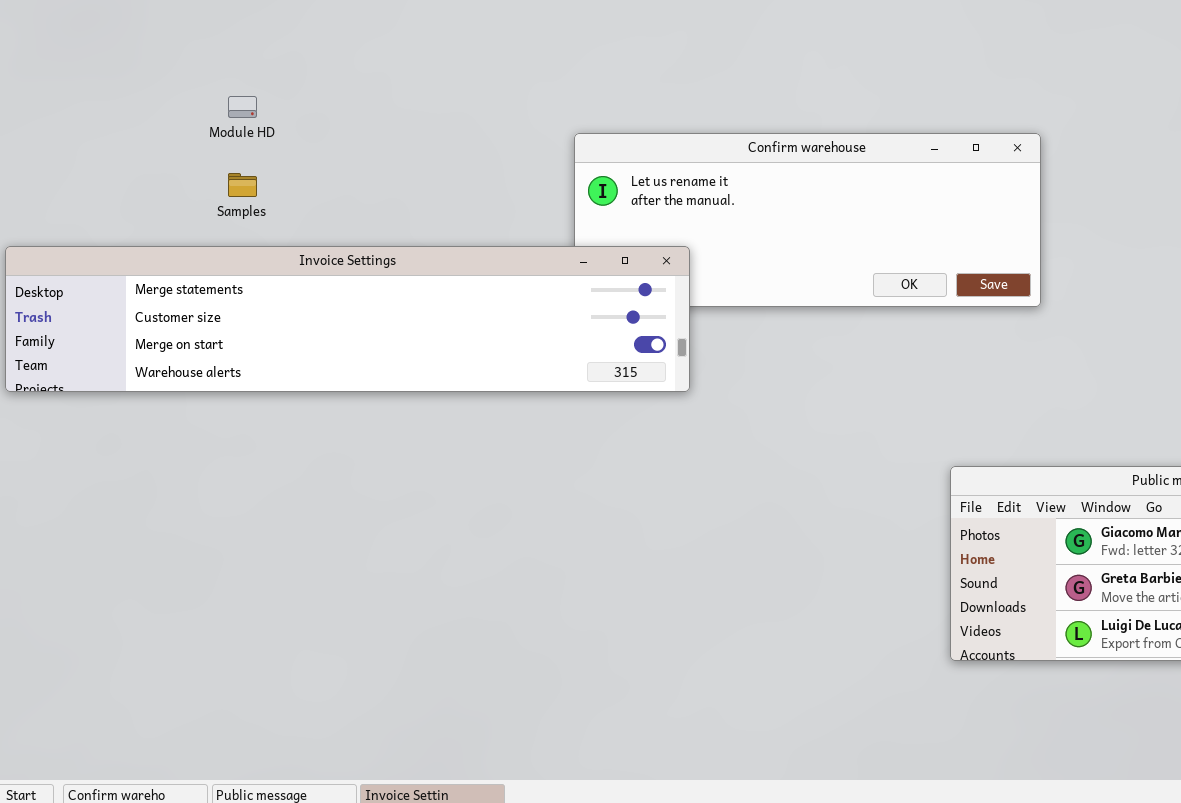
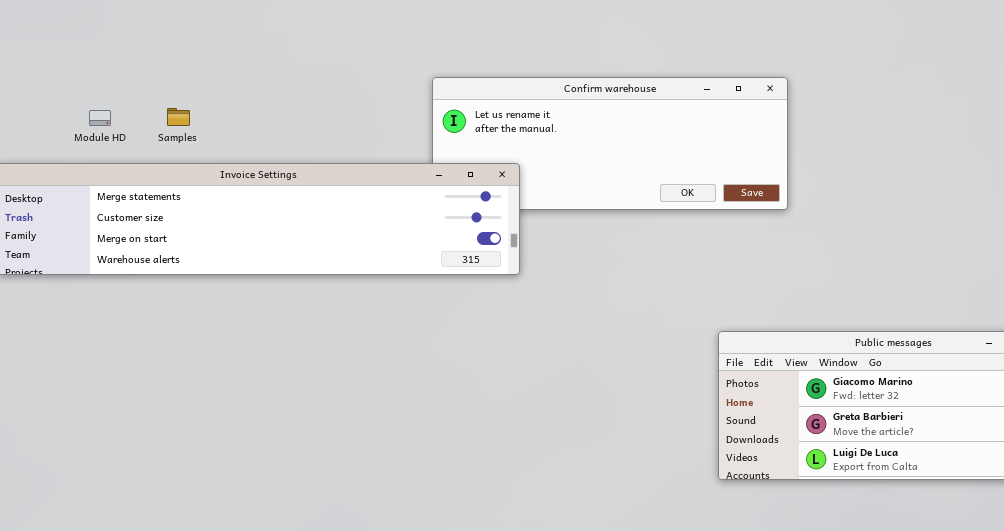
Module HD: [228,96,257,118] -> [89,110,111,126], moved

